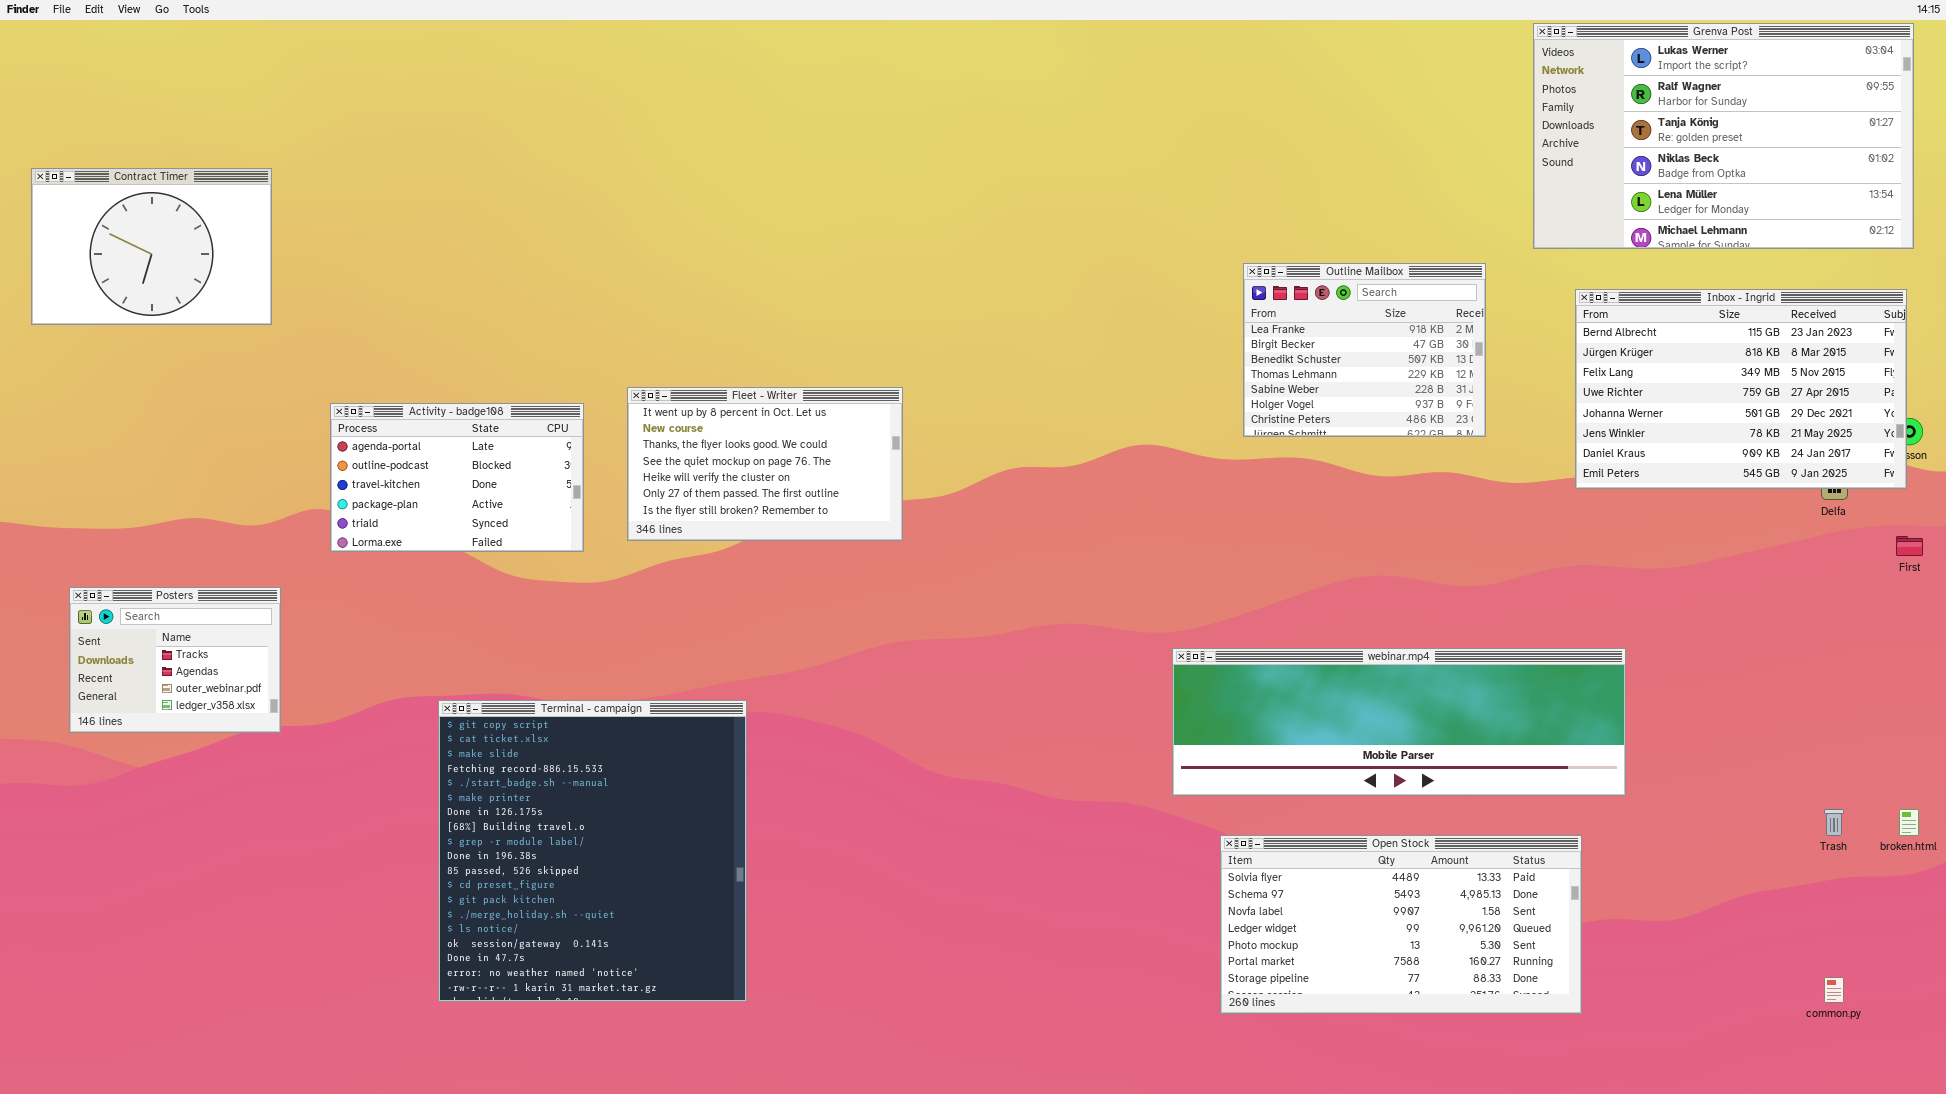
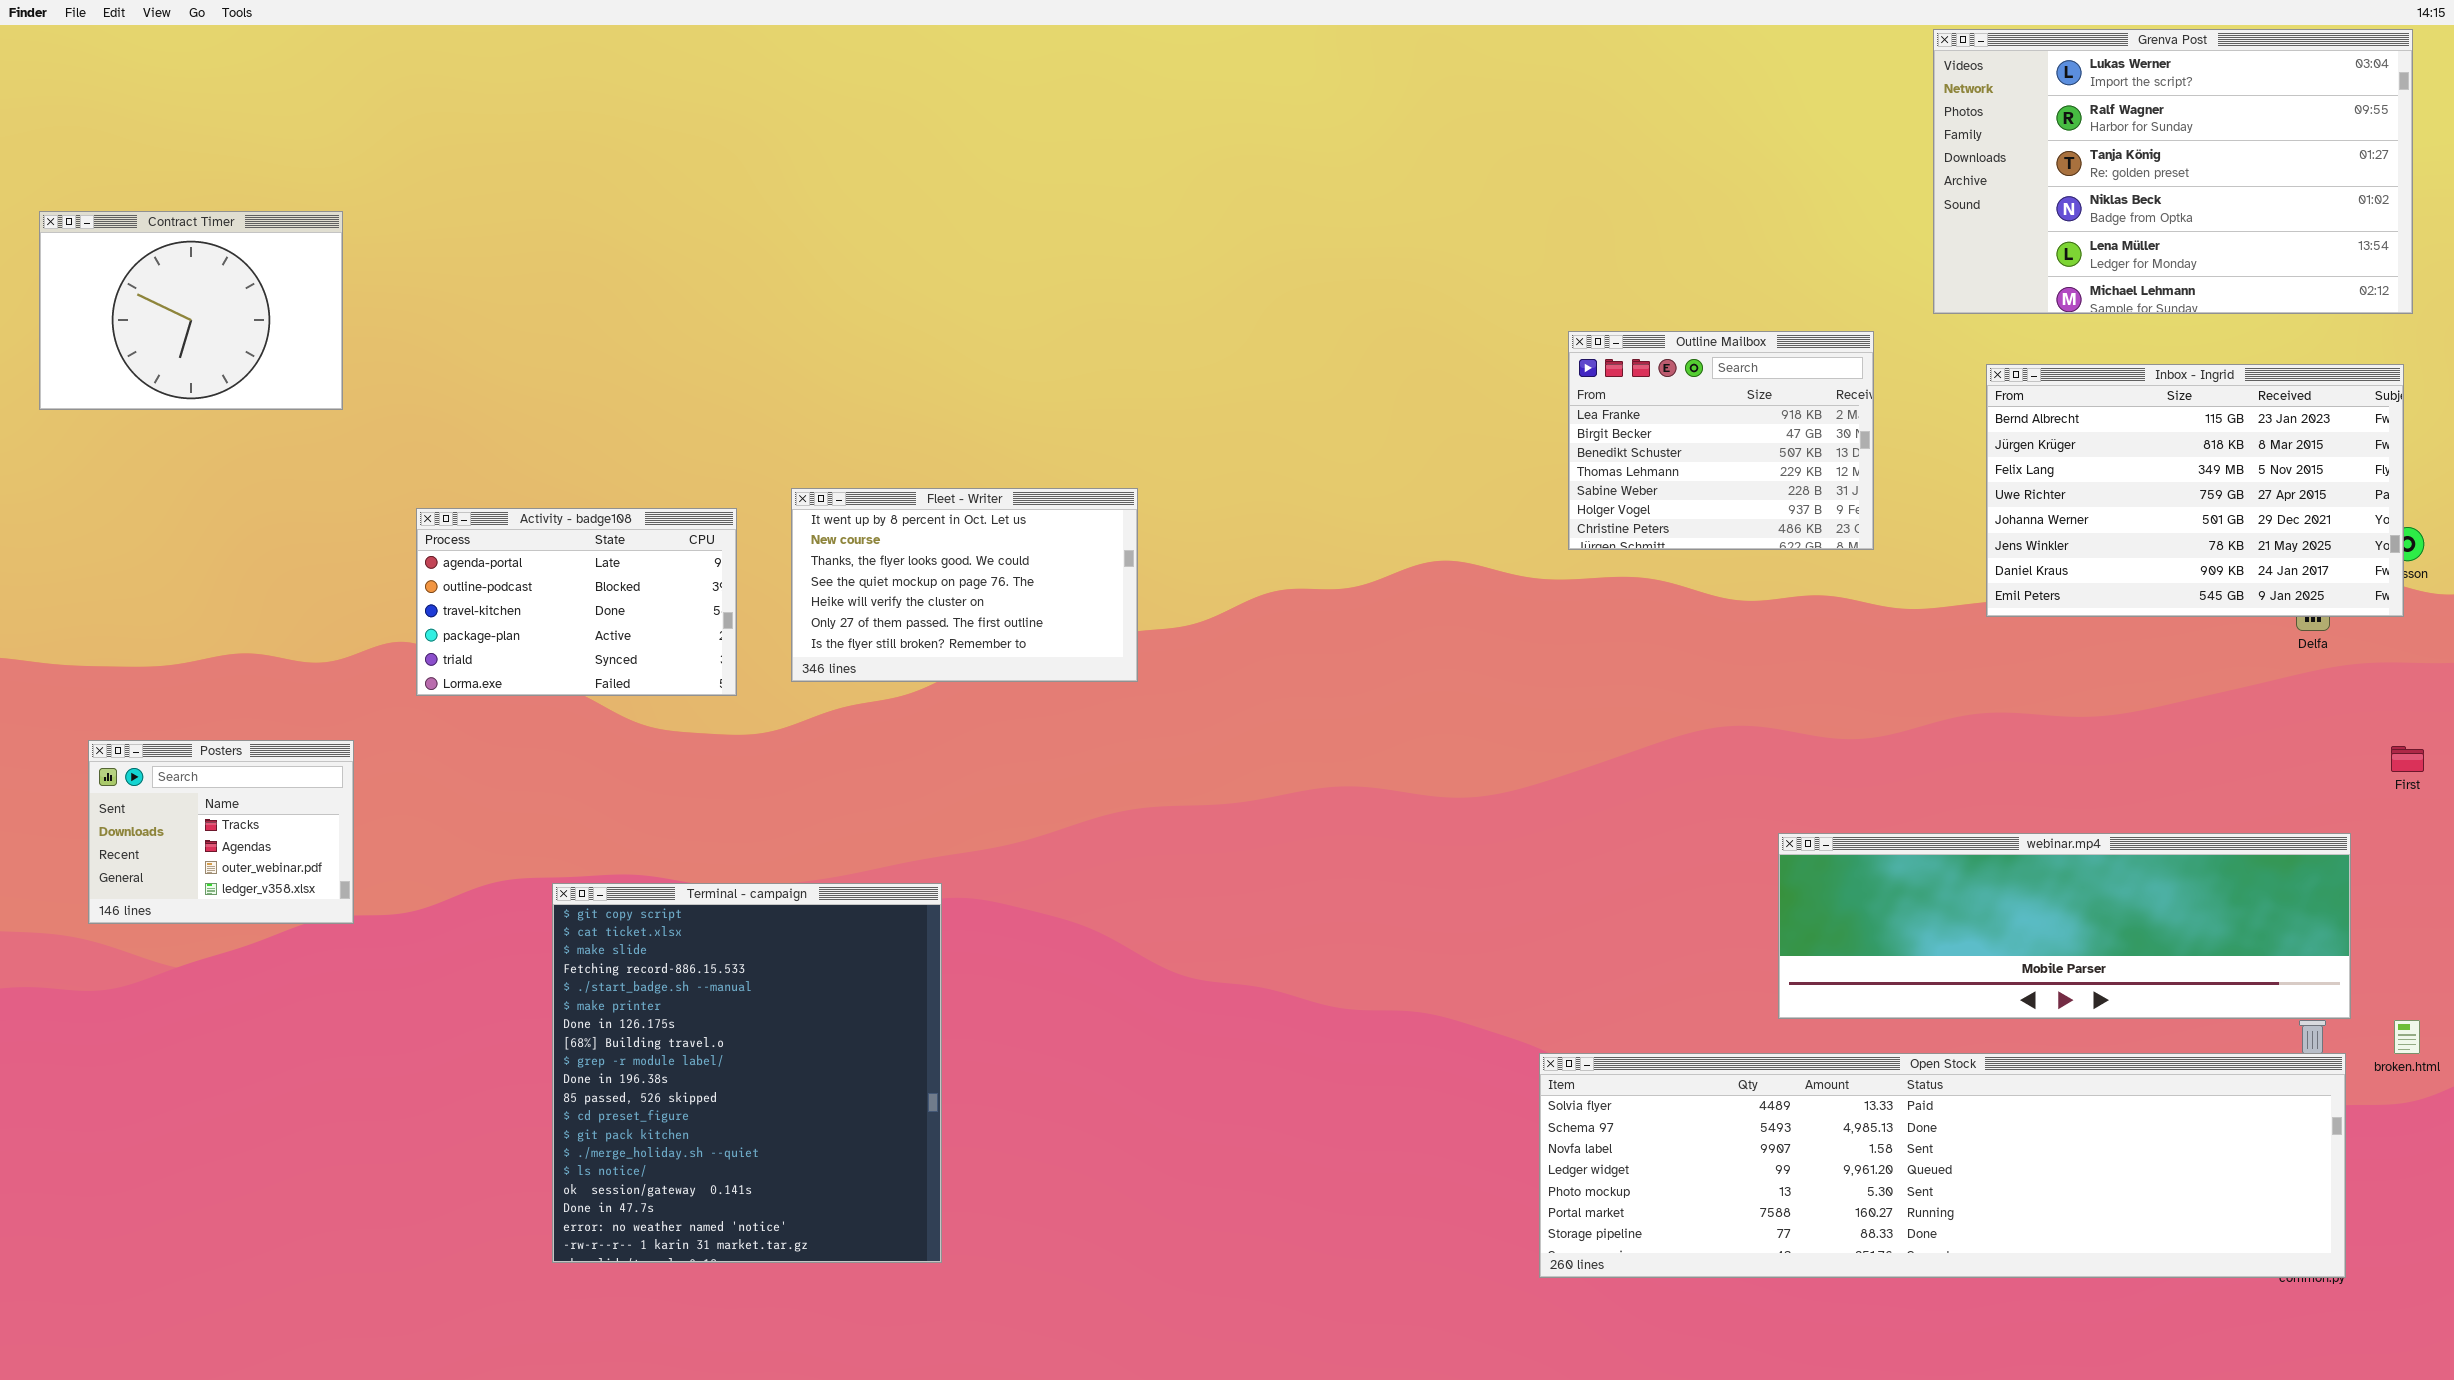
First: [1896,536,1923,556] -> [2391,746,2424,772], moved
webinar.mp4: [1172,648,1626,796] -> [1778,833,2351,1019], moved
Open Stock: [1220,835,1582,1014] -> [1539,1053,2346,1278], resized

